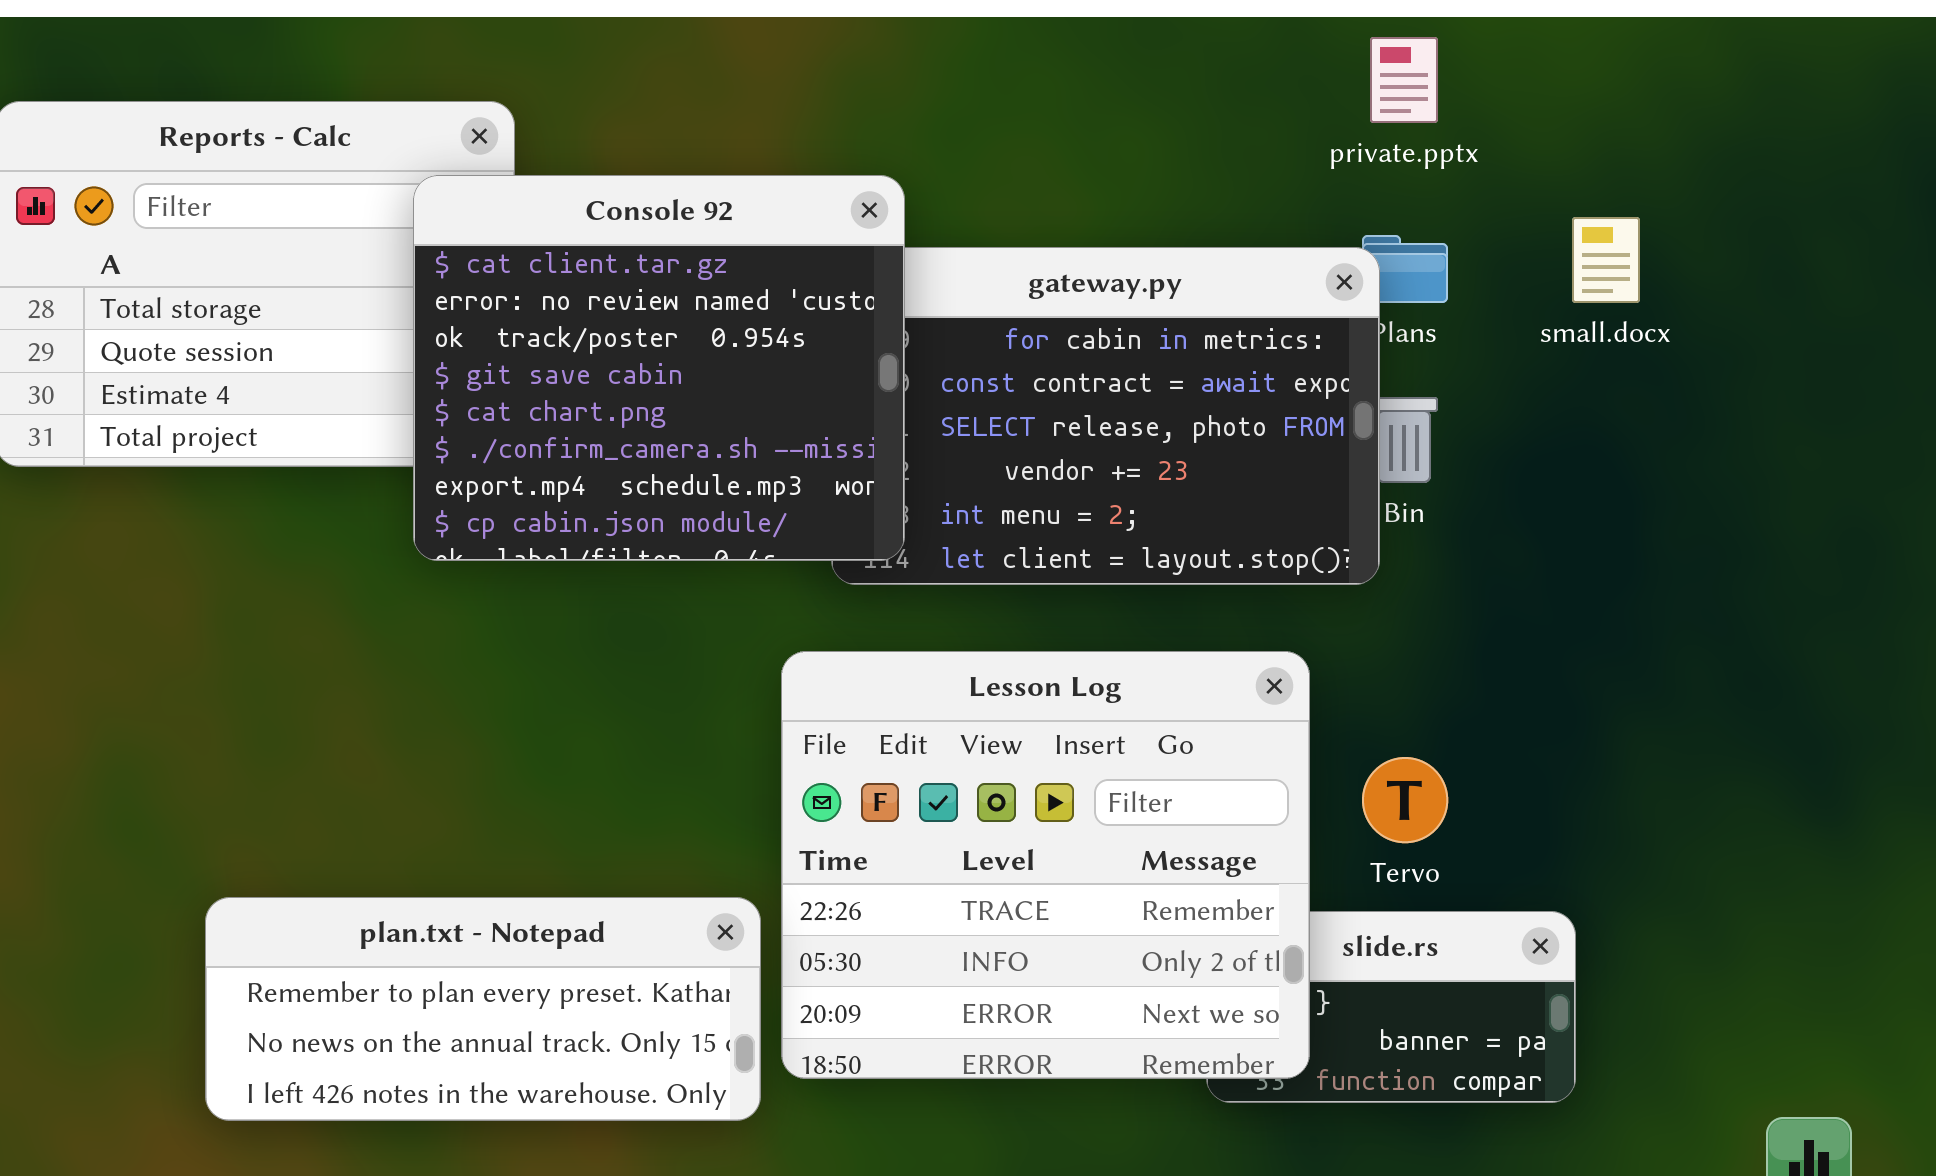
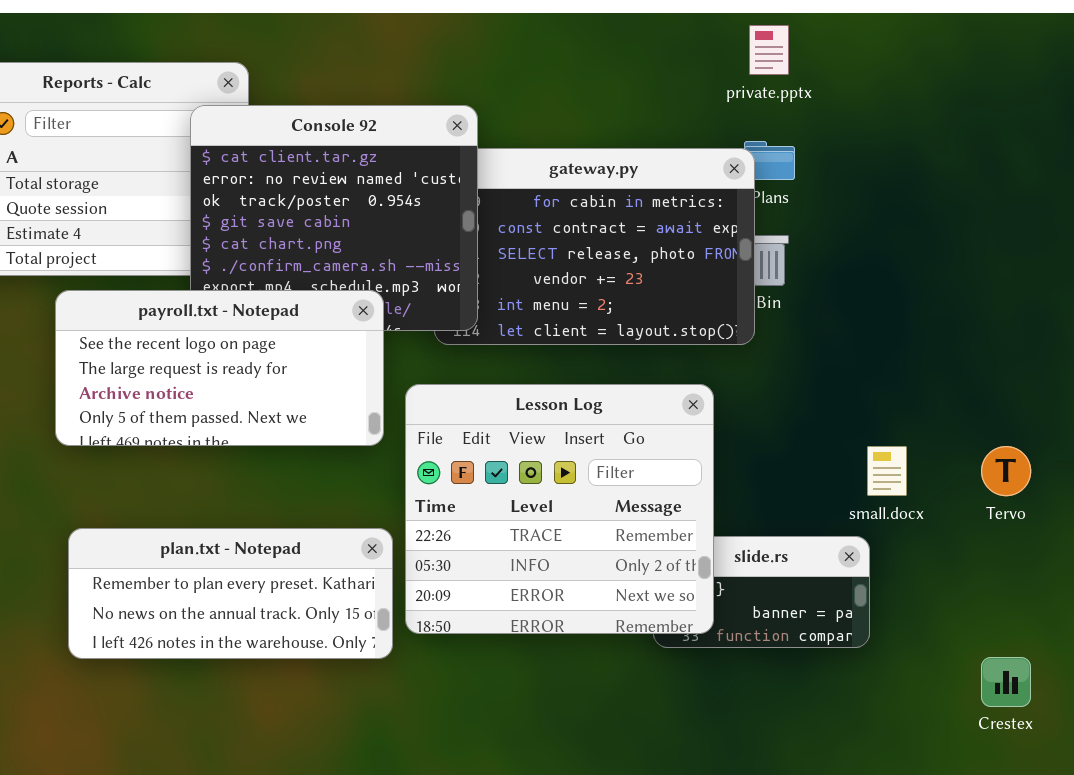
small.docx: [1572,217,1640,303] -> [867,446,907,496], moved
payroll.txt - Notepad: none -> [55,290,384,446], opened
Tervo: [1362,757,1448,843] -> [981,446,1031,496], moved

